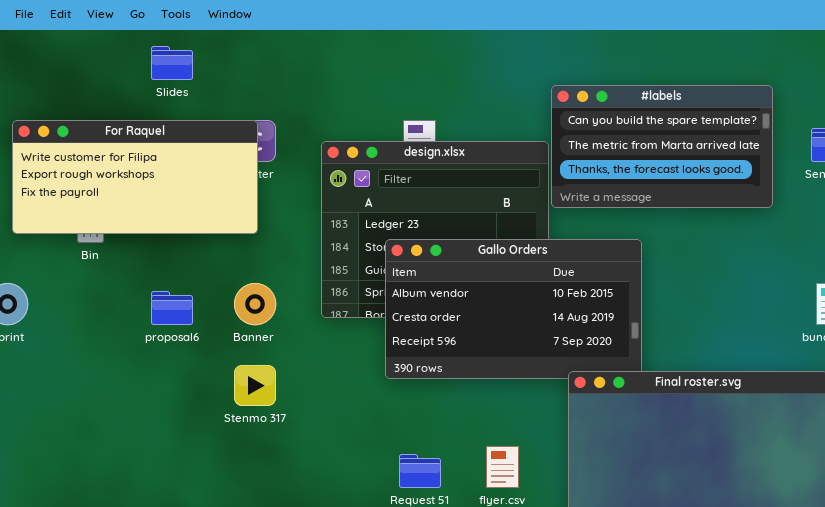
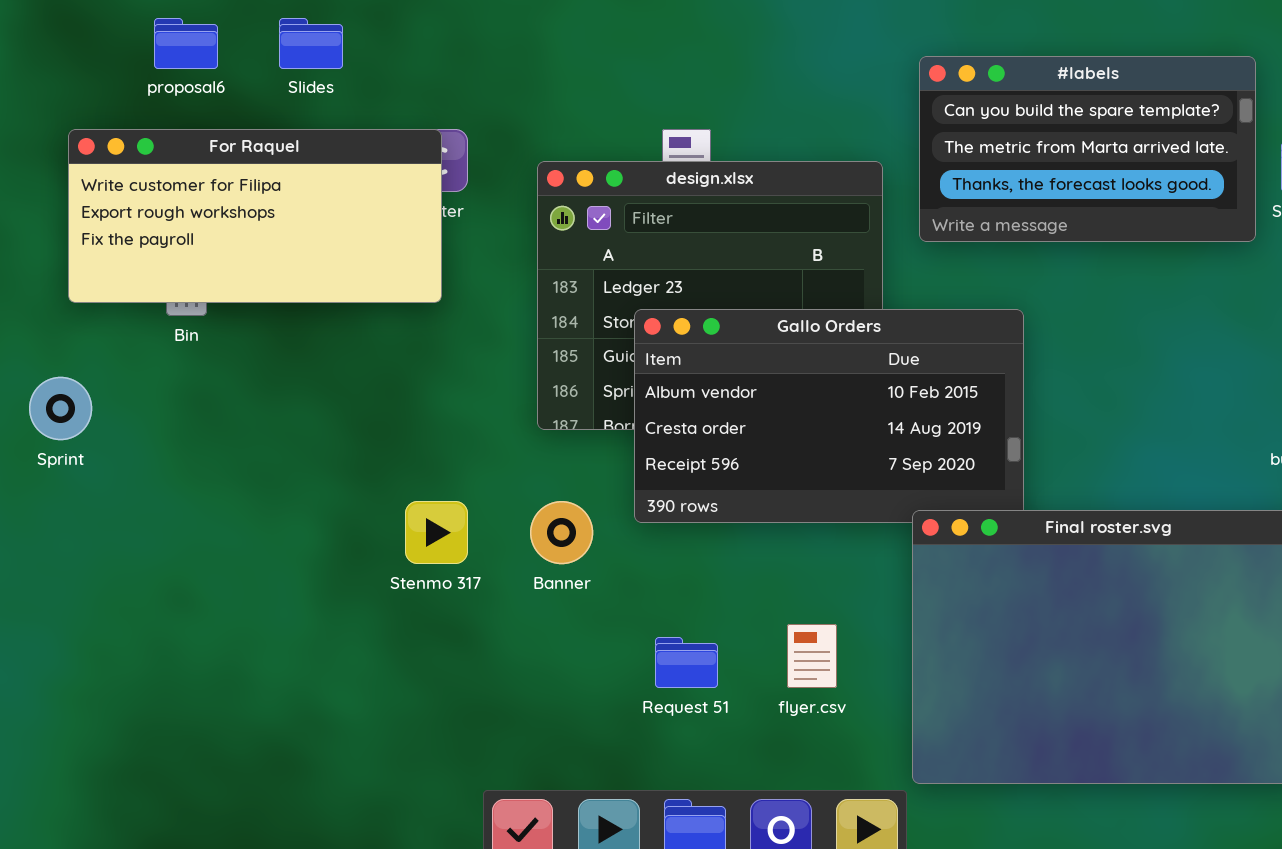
#labels: [551,85,773,208] -> [919,56,1256,242], moved
Banner: [234,283,276,325] -> [530,501,593,564], moved
proposal6: [151,291,193,325] -> [154,18,218,69], moved

